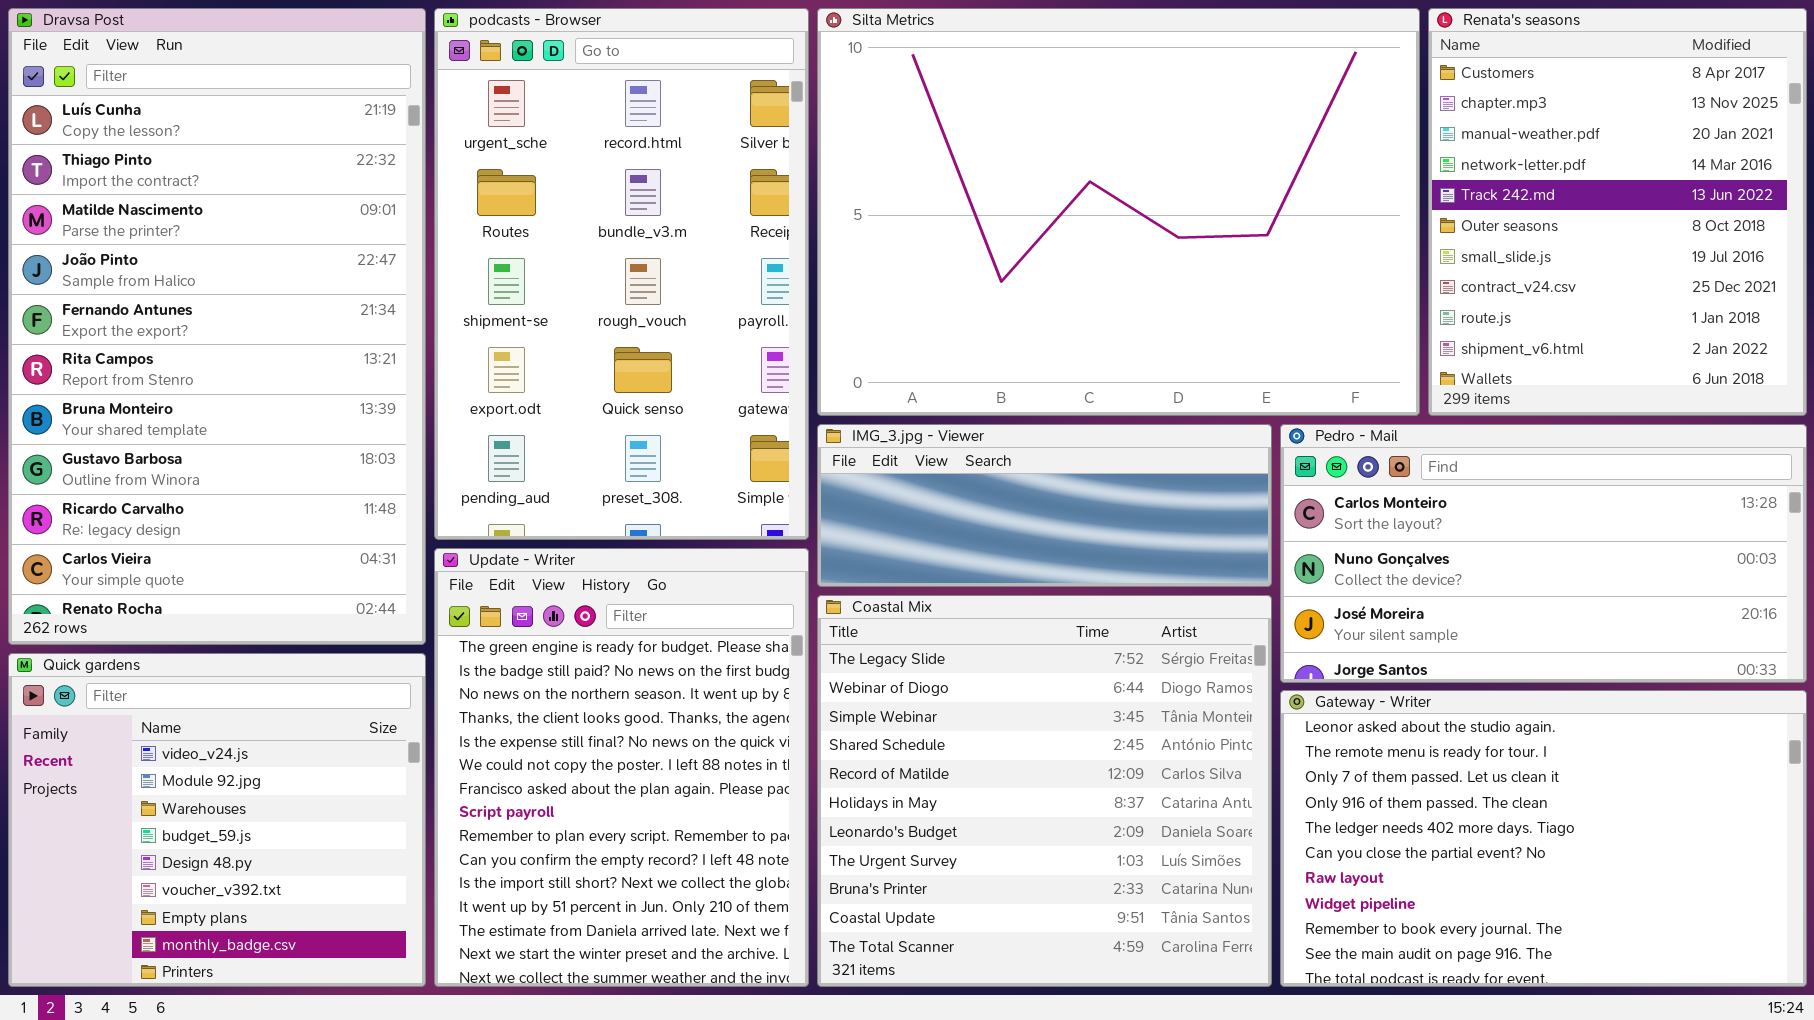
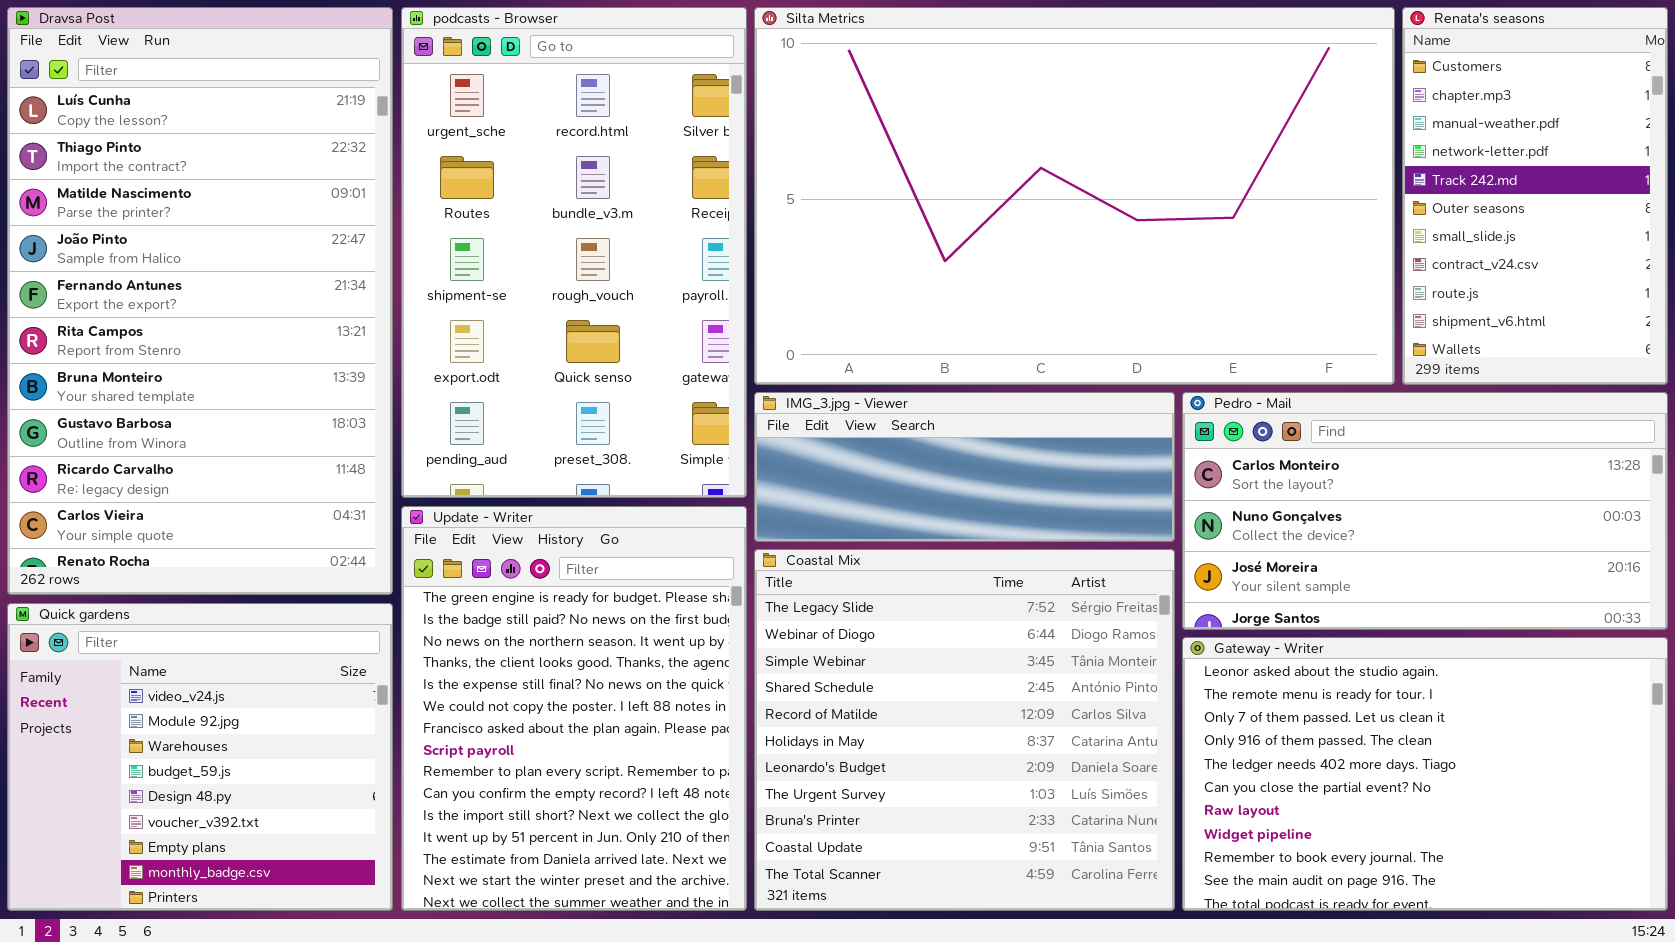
Silta Metrics: [817,8,1420,416] -> [754,7,1395,385], resized
Renata's seasons: [1428,8,1807,416] -> [1402,7,1668,385], resized

